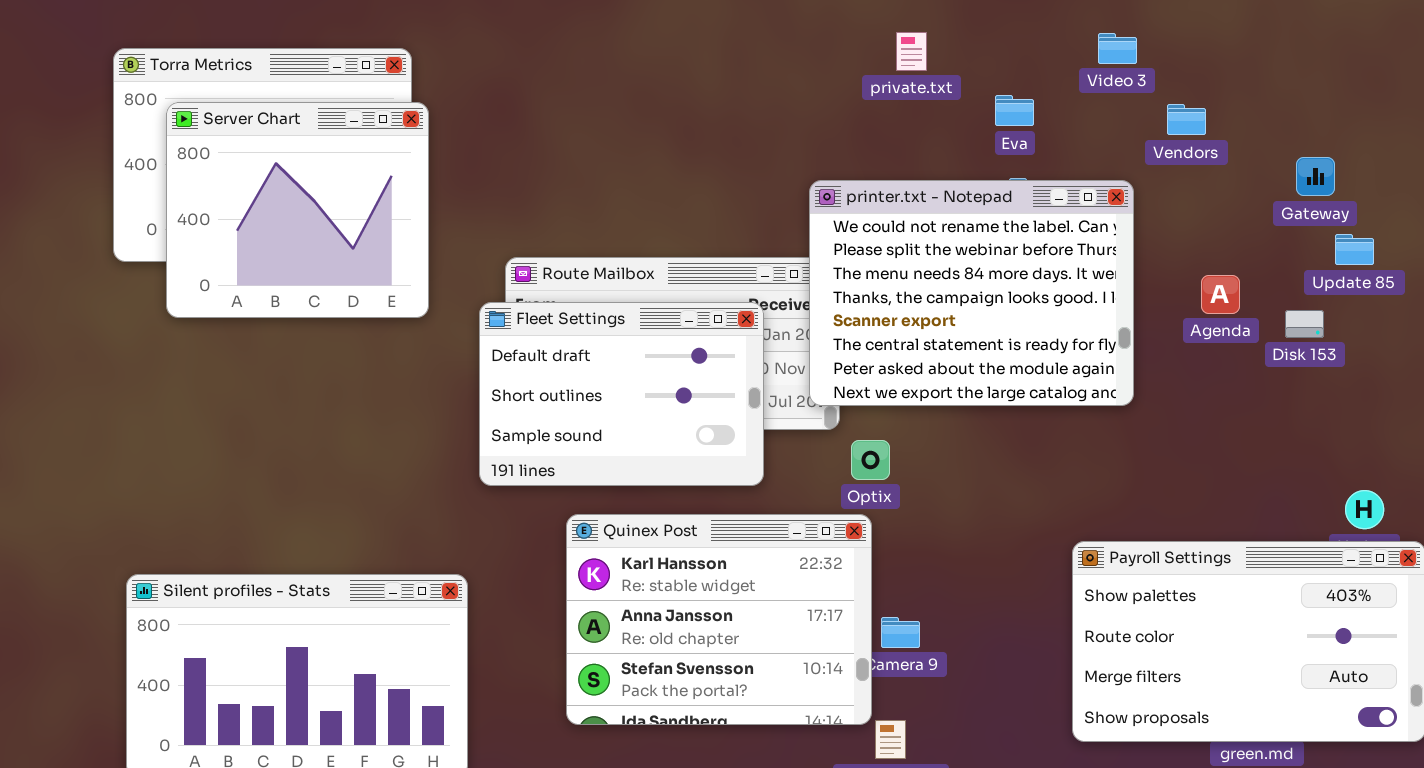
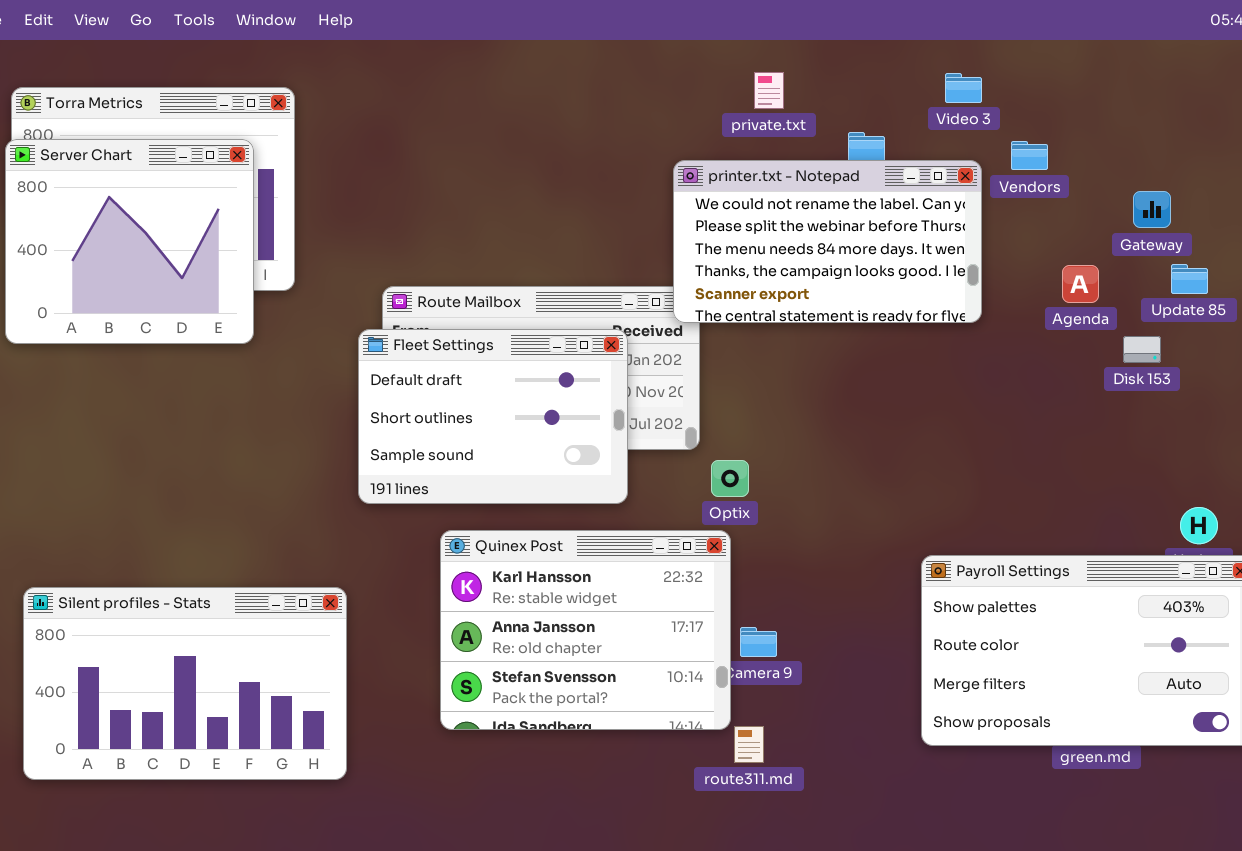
Server Chart: [166,102,429,318] -> [5,139,254,344], moved
printer.txt - Notepad: [809,180,1134,406] -> [673,160,982,323], moved, resized
Agenda: [1201,275,1240,314] -> [1062,265,1099,303], moved

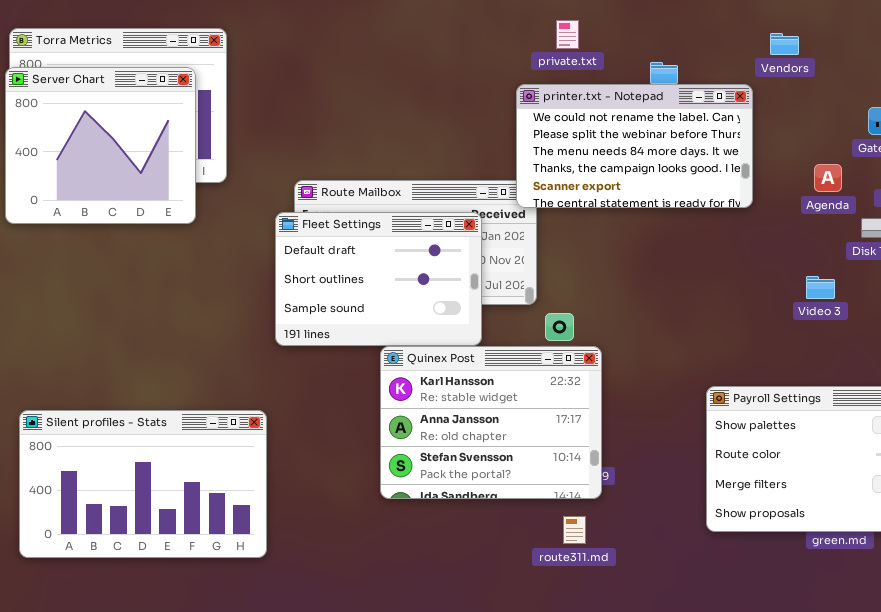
private.txt: [754,72,784,109] -> [556,20,579,49], moved
Video 3: [945,73,982,103] -> [806,276,835,299], moved
Vendors: [1011,141,1048,170] -> [770,33,799,55], moved
Quinex Post: [440,530,731,730] -> [380,346,602,499], moved

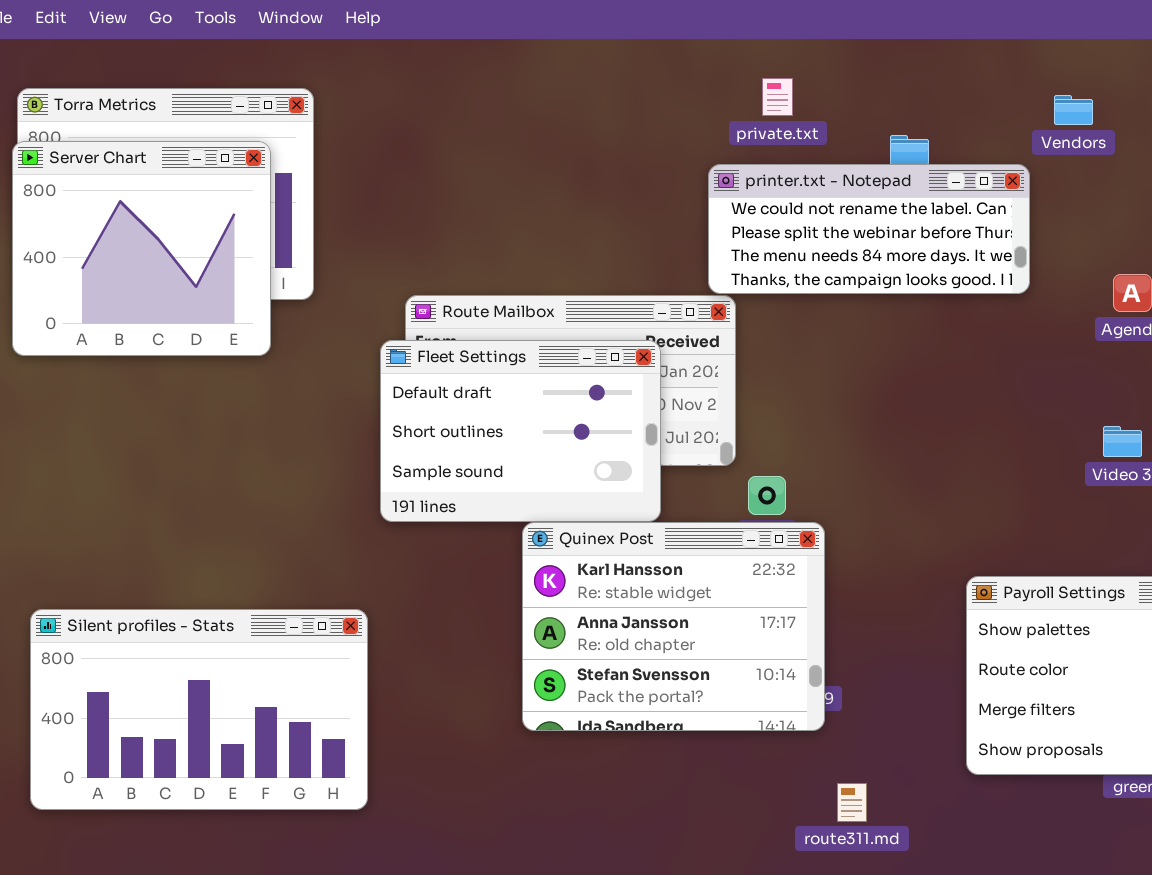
printer.txt - Notepad: [516,84,753,208] -> [708,164,1030,294], resized
route311.md: [563,516,586,544] -> [837,783,867,822], moved

